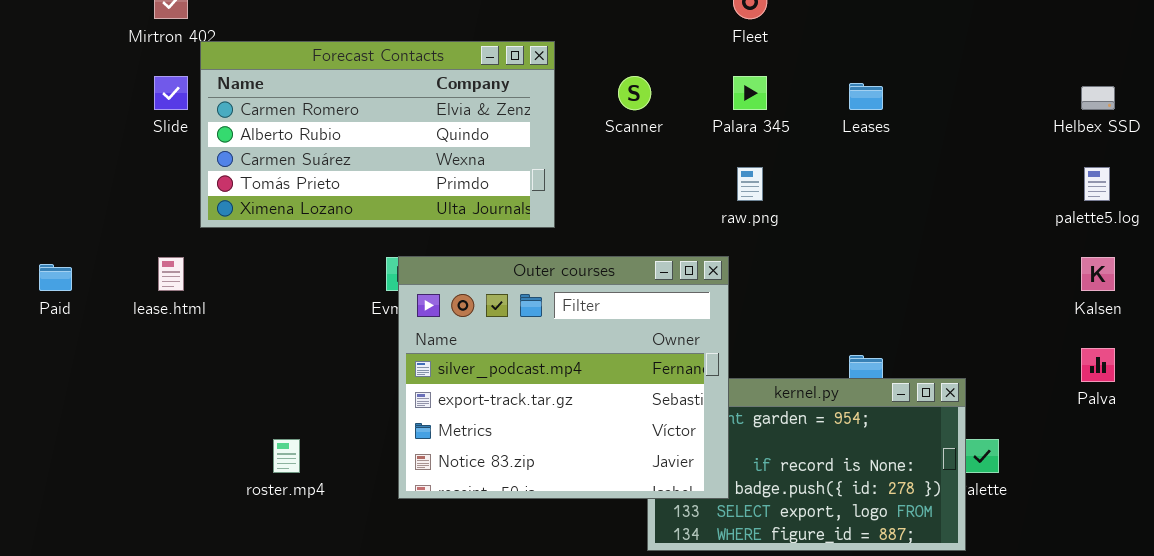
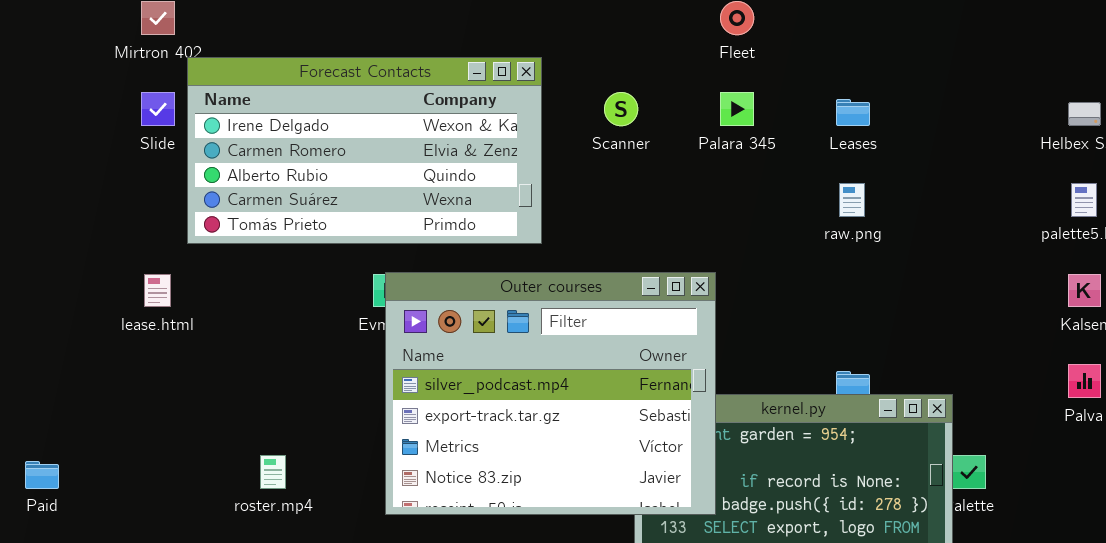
Forecast Contacts: [200,41,555,228] -> [187,57,542,244], scrolled up 1 row
raw.png: [737,167,763,201] -> [839,183,865,217], moved
Paid: [39,264,72,291] -> [25,461,59,489], moved

